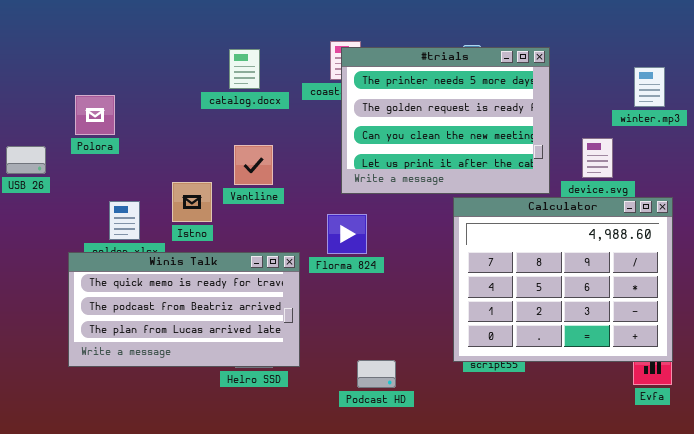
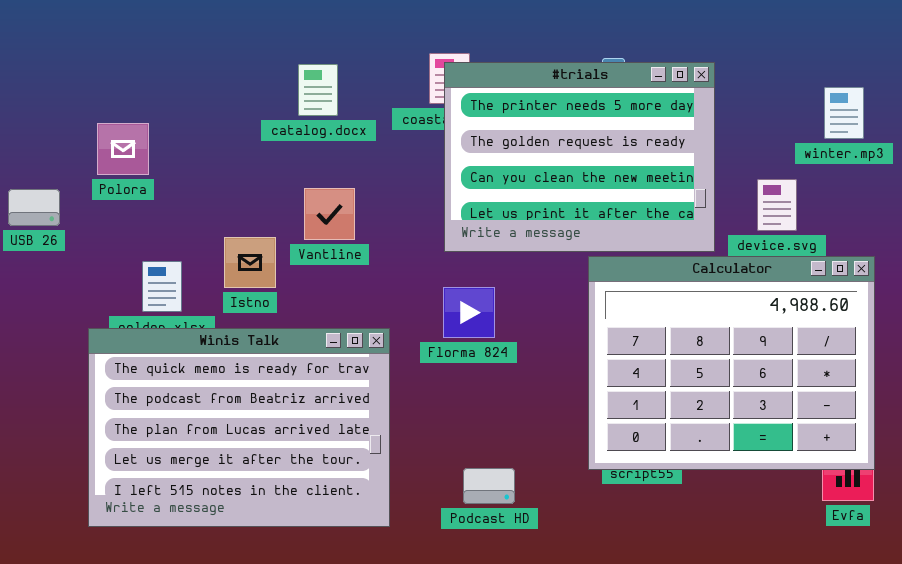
Florma 824: [327,214,367,254] -> [443,287,495,338], moved
Winis Talk: [68,252,300,367] -> [88,328,390,527], resized

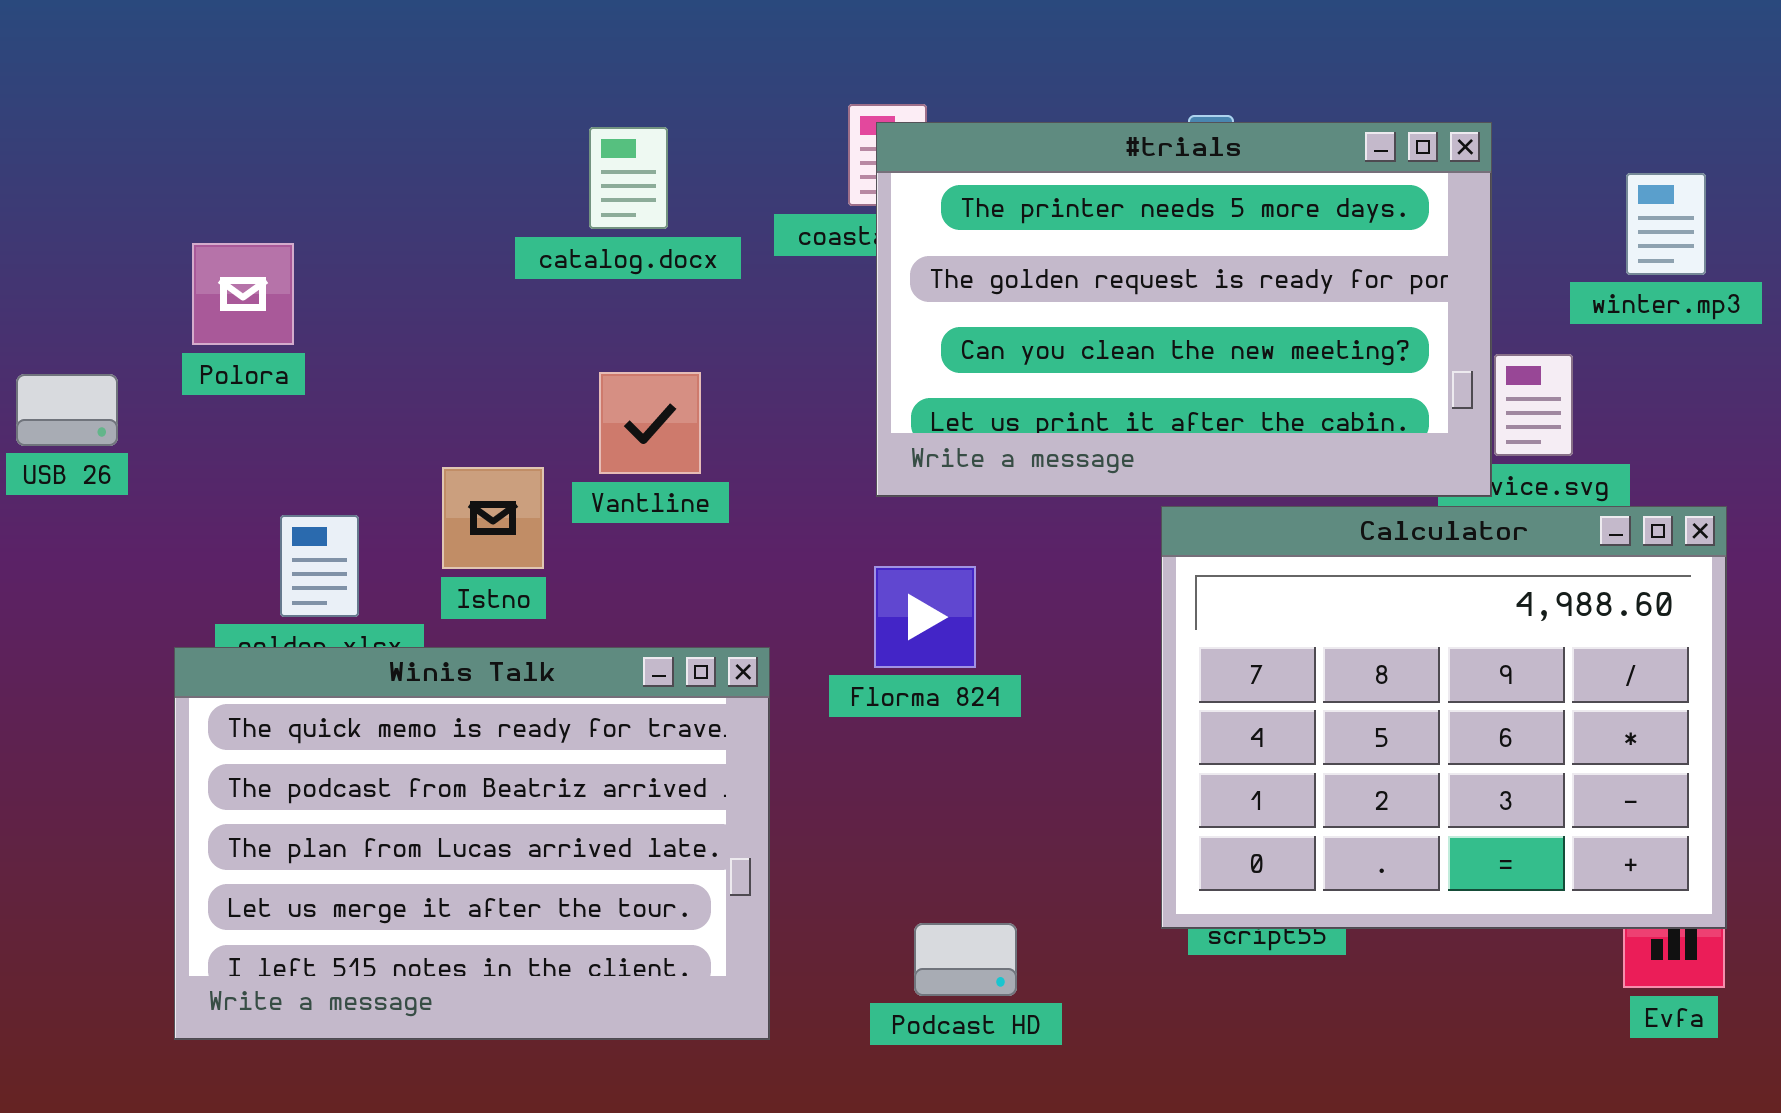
#trials: [444,62,715,252] -> [876,122,1492,497], resized

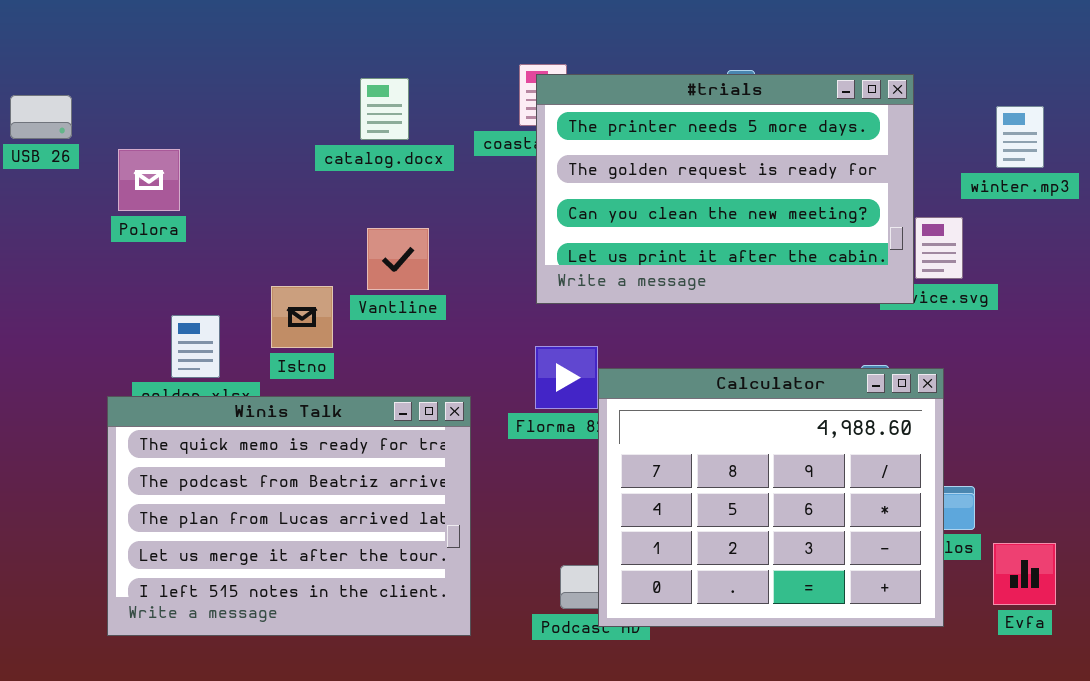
USB 26: [16,374,118,446] -> [10,95,72,139], moved
Calculator: [1161,506,1727,929] -> [598,368,944,627], moved

